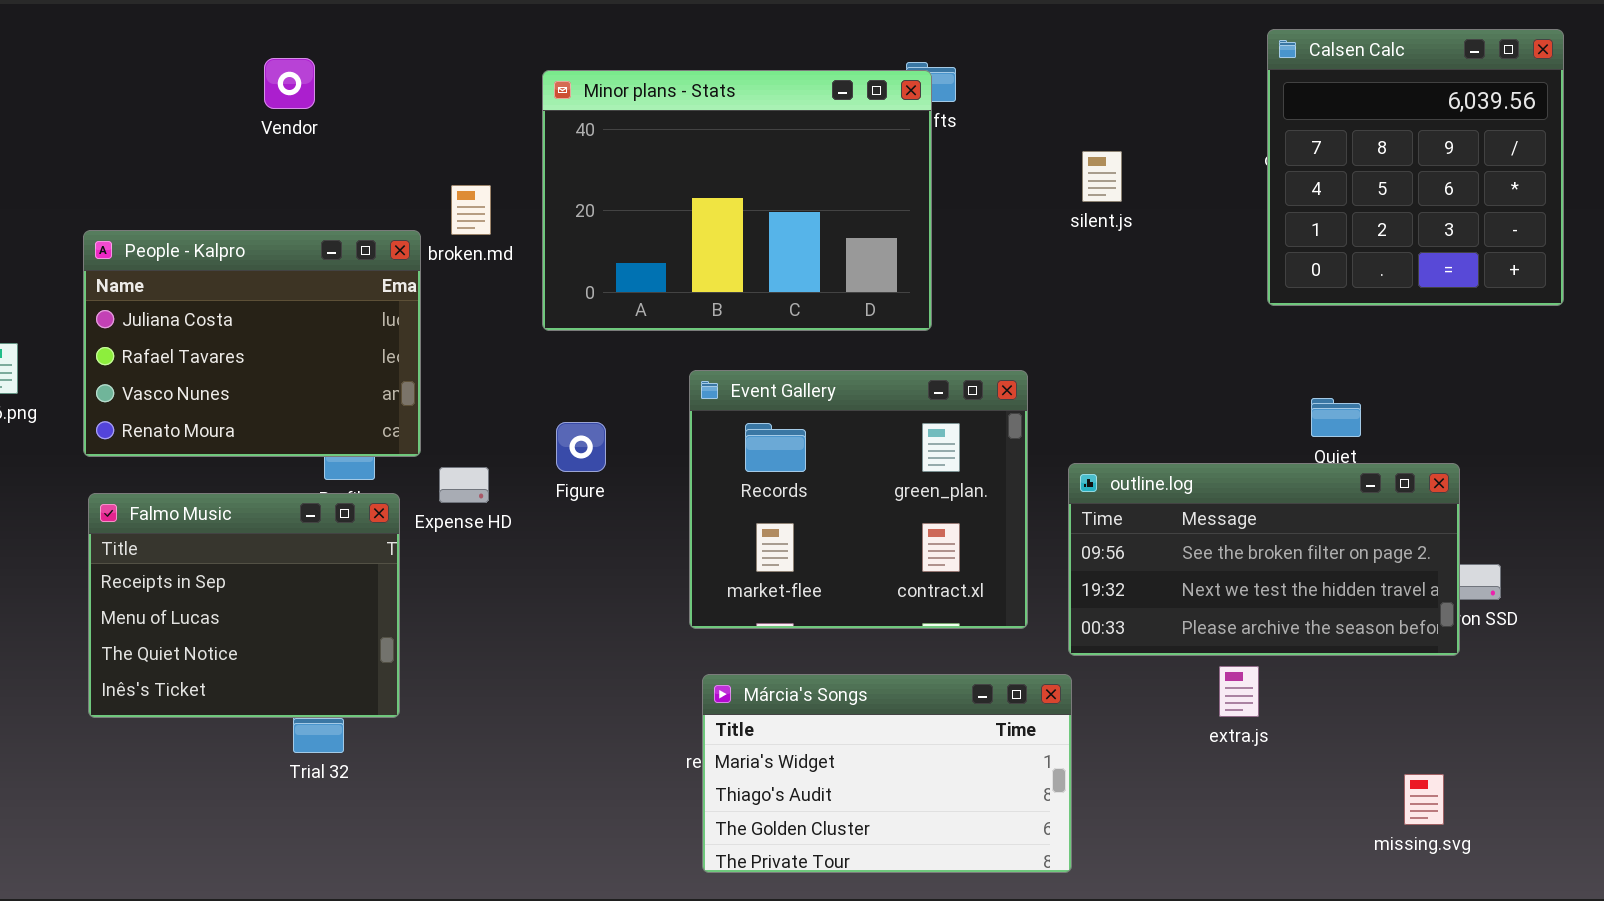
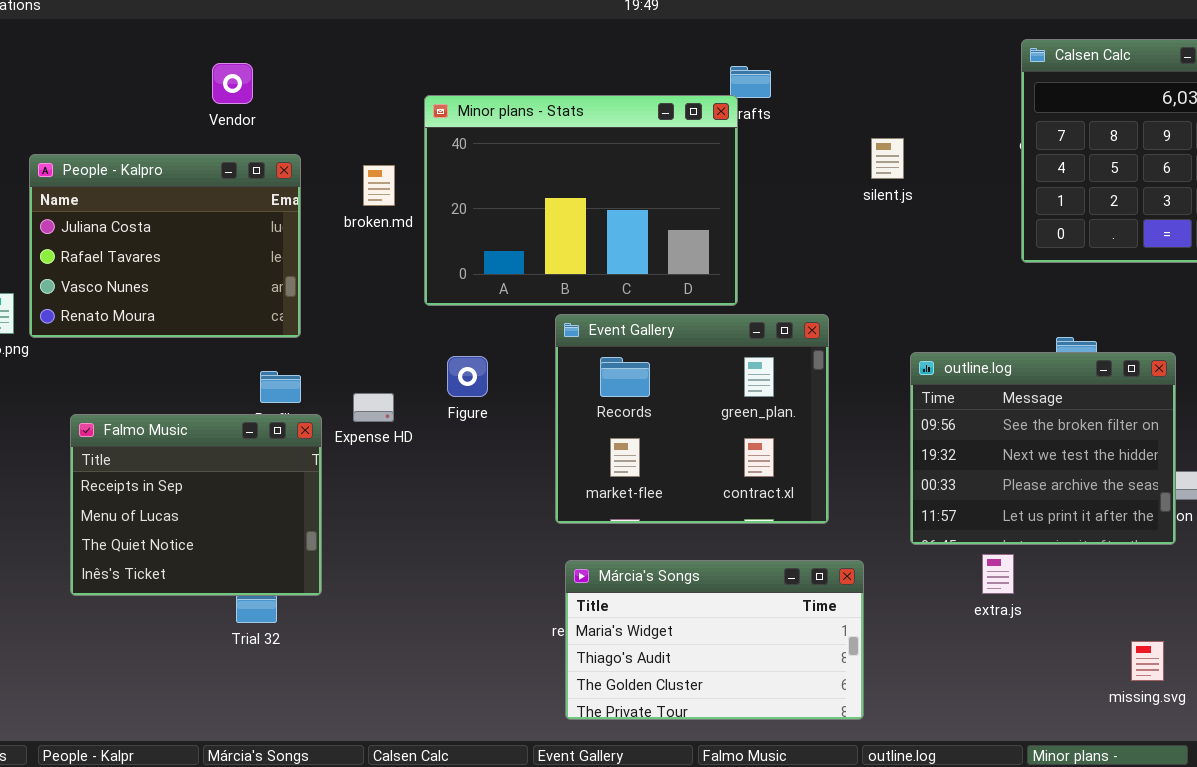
Minor plans - Stats: [542,70,932,331] -> [424,95,738,306], moved
People - Kalpro: [83,230,421,457] -> [29,154,301,338], moved
outline.log: [1068,463,1460,656] -> [910,352,1176,545], resized

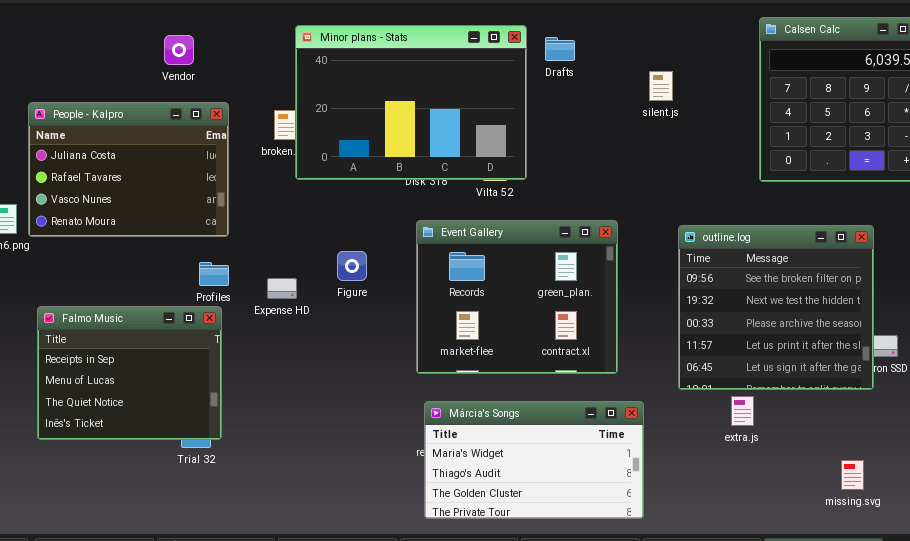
Minor plans - Stats: [424,95,738,306] -> [295,25,527,180], moved
silent.js: [871,138,904,179] -> [649,71,673,101], moved
outline.log: [910,352,1176,545] -> [678,225,874,390], resized
Falmo Music: [70,414,322,596] -> [37,306,222,440], moved

